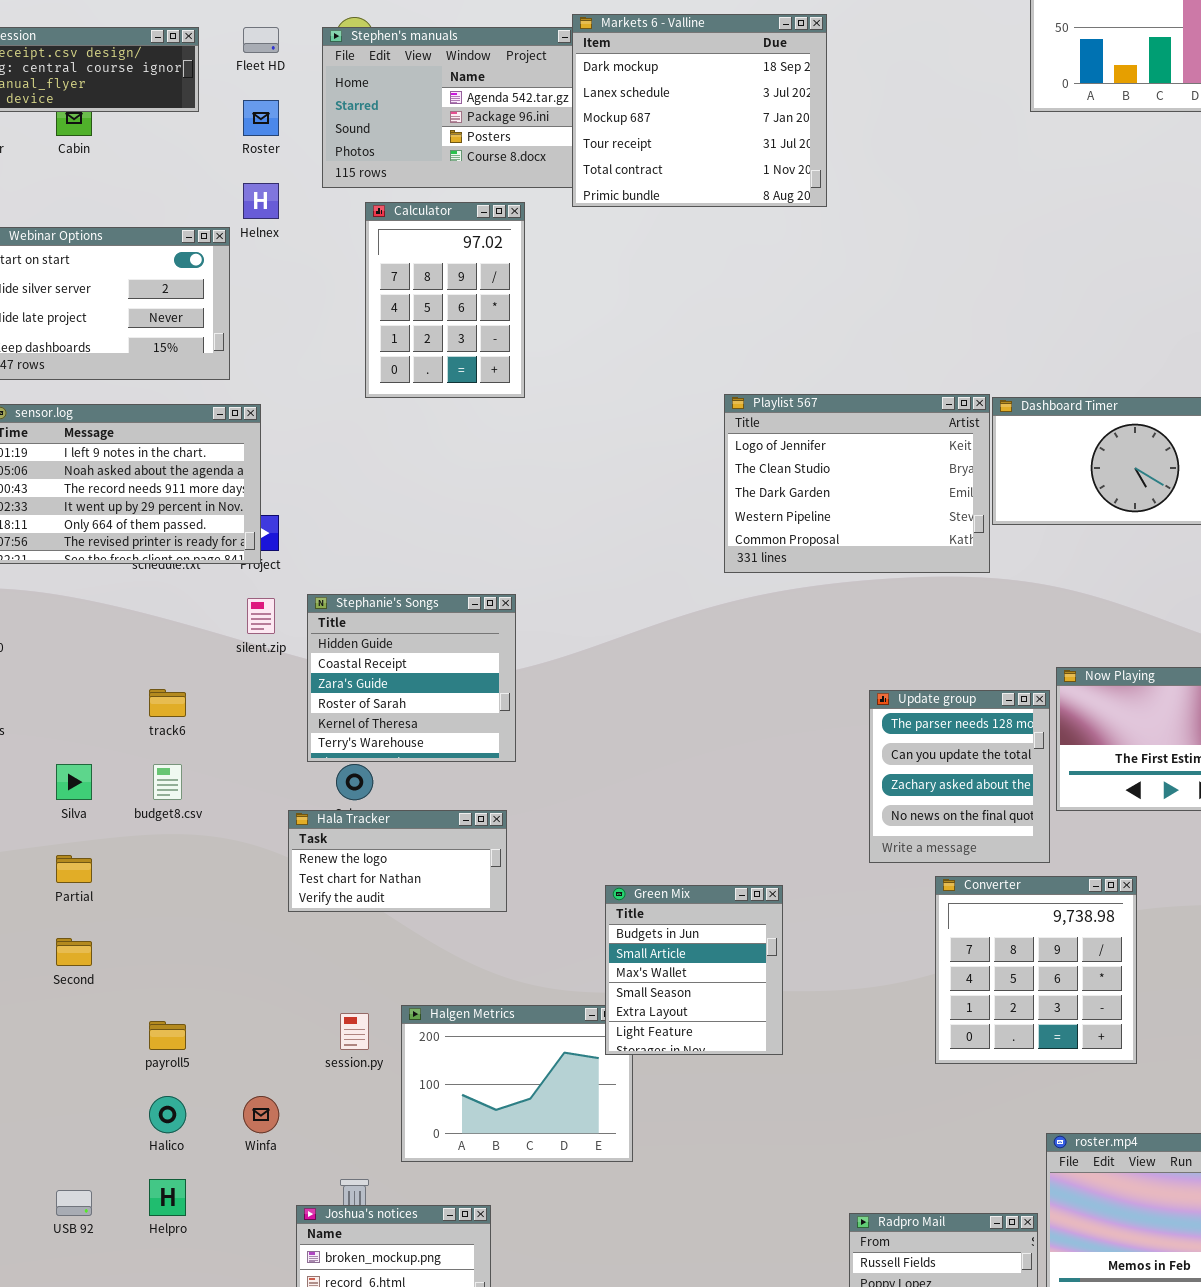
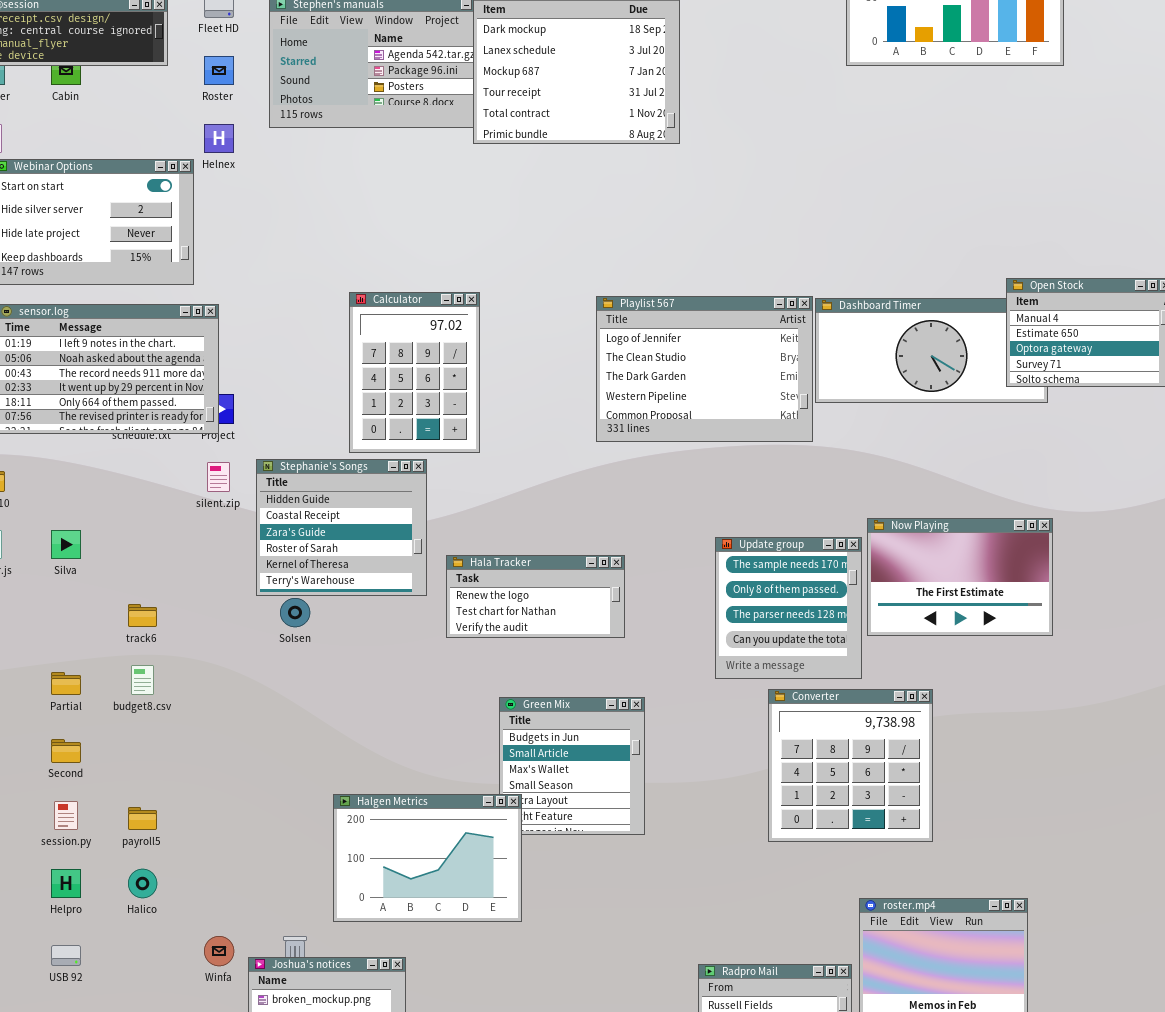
Calculator: [365,202,525,398] -> [349,292,480,453], moved
track6: [149,689,186,717] -> [128,604,157,627], moved
Update group: [869,690,1050,863] -> [715,537,862,679], scrolled up 2 rows
Silva: [56,764,92,800] -> [51,530,81,559], moved
budget8.csv: [153,764,182,800] -> [131,665,154,695], moved
Hala Tracker: [288,810,507,912] -> [446,555,625,638], moved
Halgen Metrics: [401,1005,633,1162] -> [333,794,522,922], raised
session.py: [340,1013,369,1050] -> [54,801,78,830], moved
Winfa: [243,1096,279,1133] -> [204,936,234,966], moved
Helpro: [149,1179,186,1216] -> [51,869,81,898], moved

